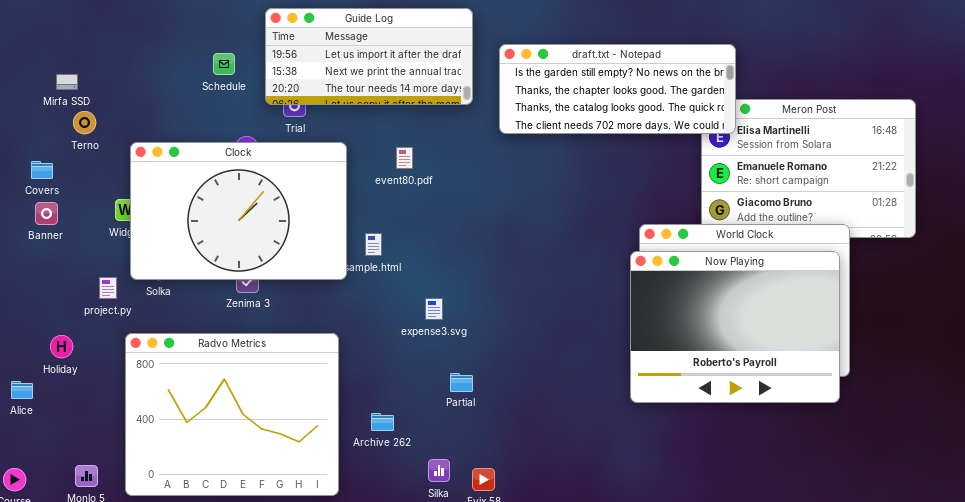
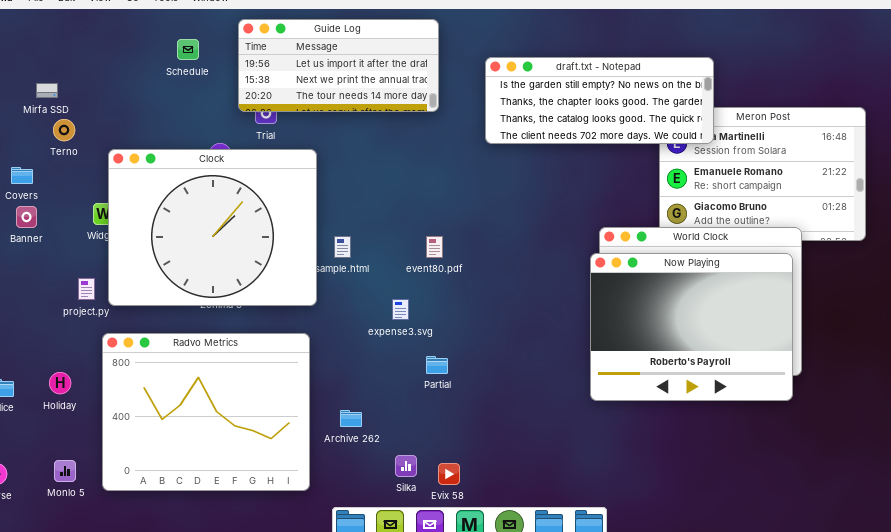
draft.txt - Notepad: [499,44,736,134] -> [485,57,714,144], moved
Schedule: [213,53,235,75] -> [177,39,199,60], moved
Clock: [130,142,347,280] -> [108,149,317,306], resized
event80.pdf: [396,147,413,169] -> [426,236,443,258], moved
Holiday: [50,335,73,358] -> [49,372,71,394], moved
Partial: [450,373,473,392] -> [426,356,448,374], moved

